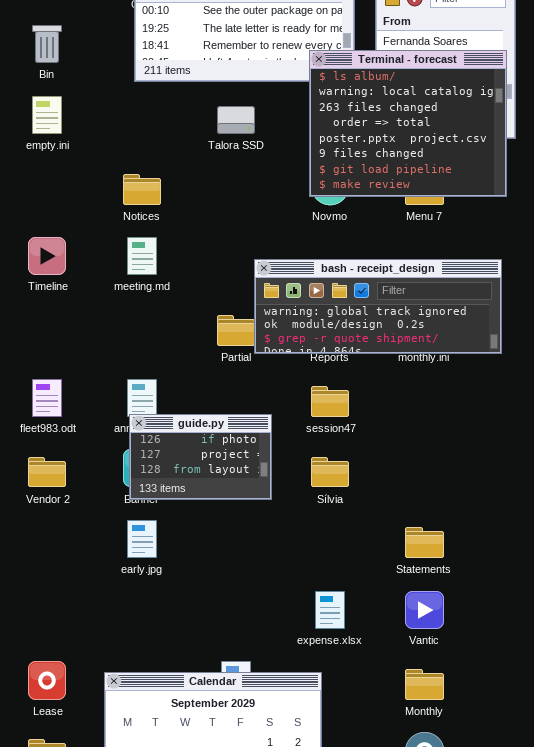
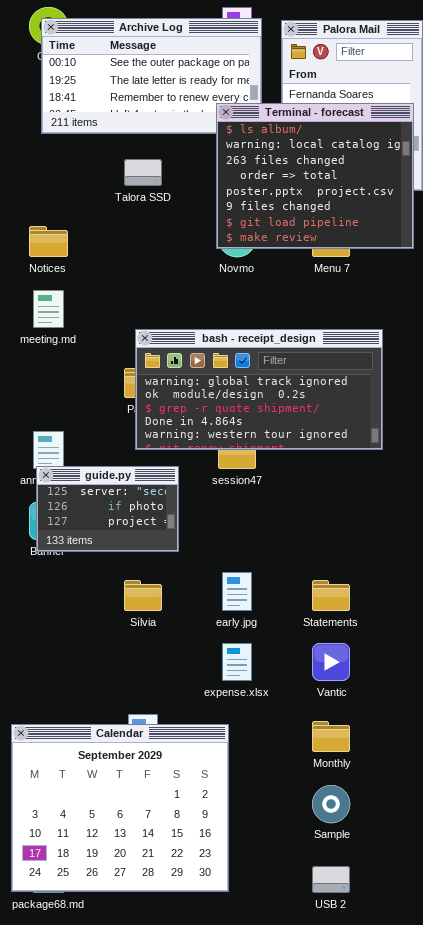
bash - receipt_design: [254,259,502,354] -> [135,329,383,450], moved, resized
guide.py: [129,414,272,500] -> [36,466,179,552], scrolled up 1 row
Sílvia: [311,457,349,487] -> [124,580,162,611], moved
early.jpg: [127,520,157,558] -> [222,572,252,611], moved

